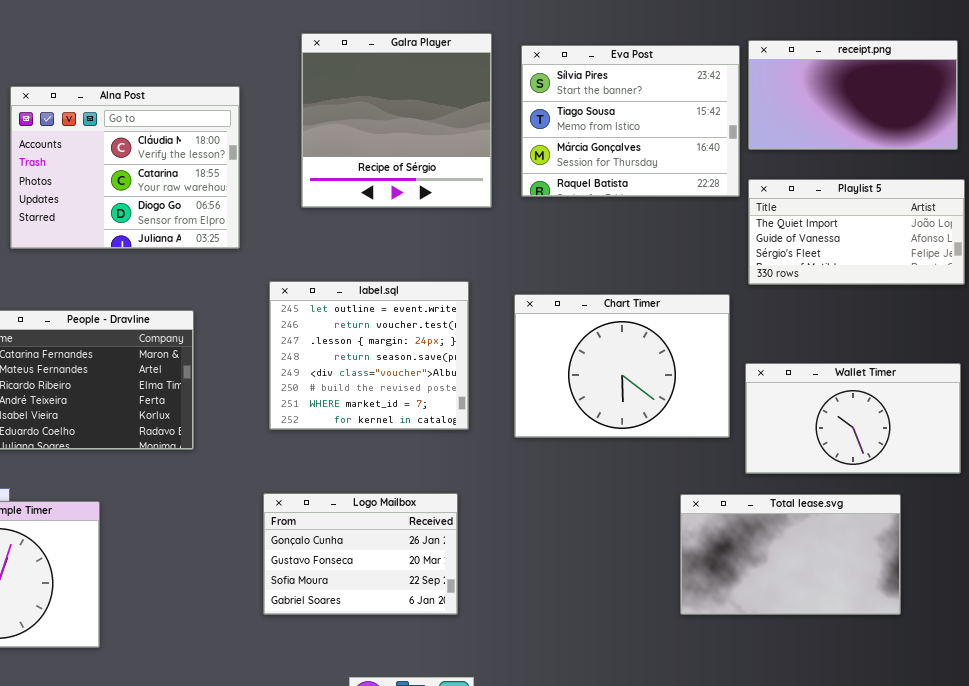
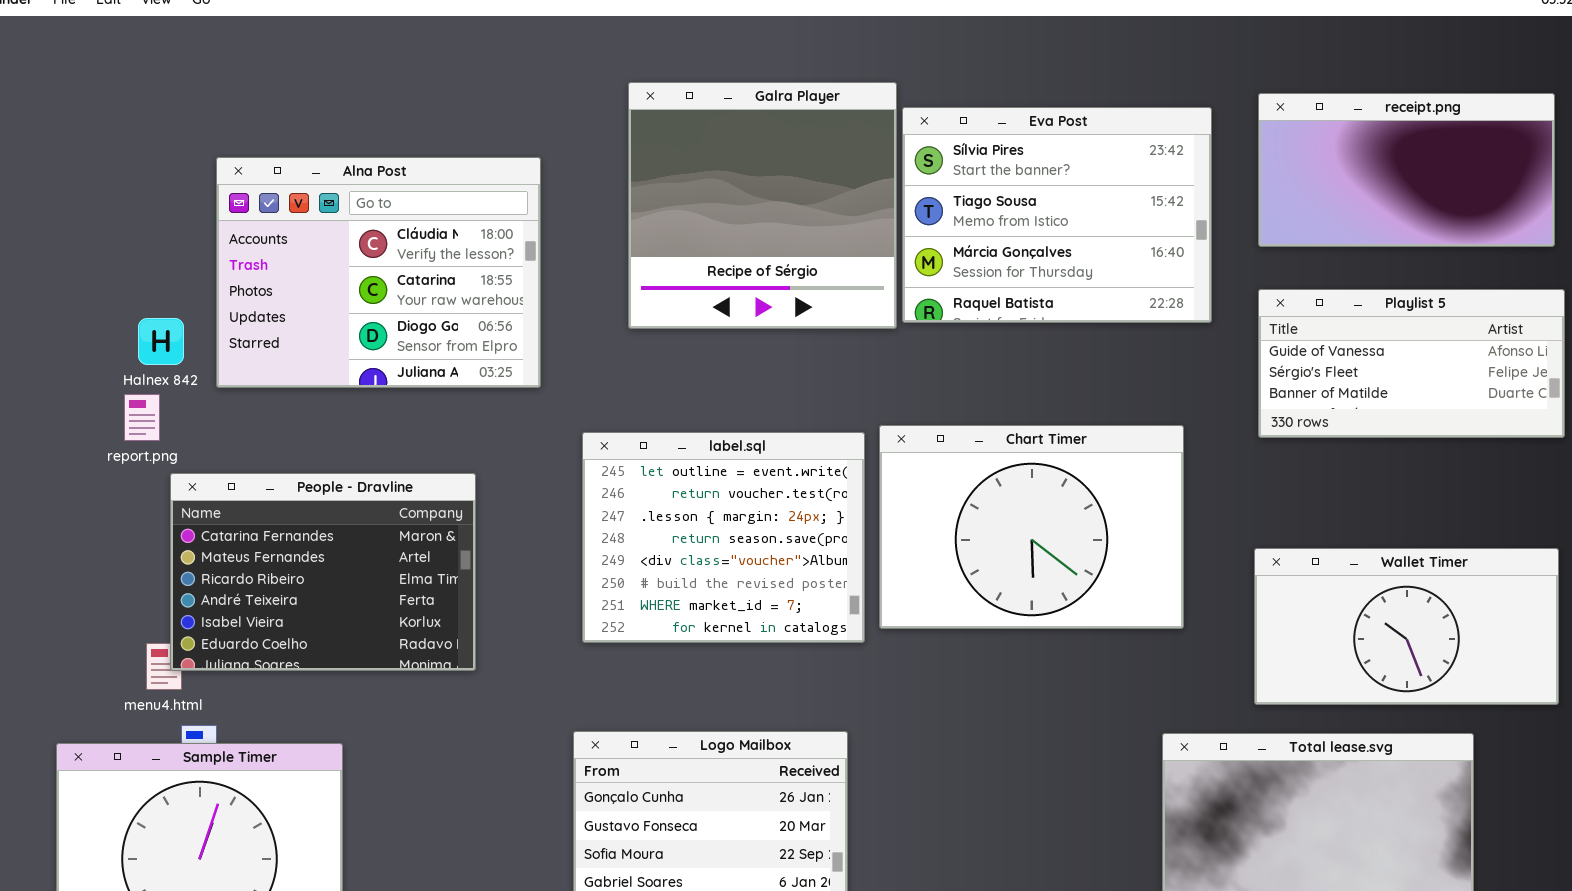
Eva Post: [521,45,740,197] -> [902,107,1212,323], moved
Playlist 5: [748,179,965,285] -> [1258,289,1565,438], scrolled down 1 row
Chart Timer: [514,294,730,438] -> [879,425,1184,629], moved

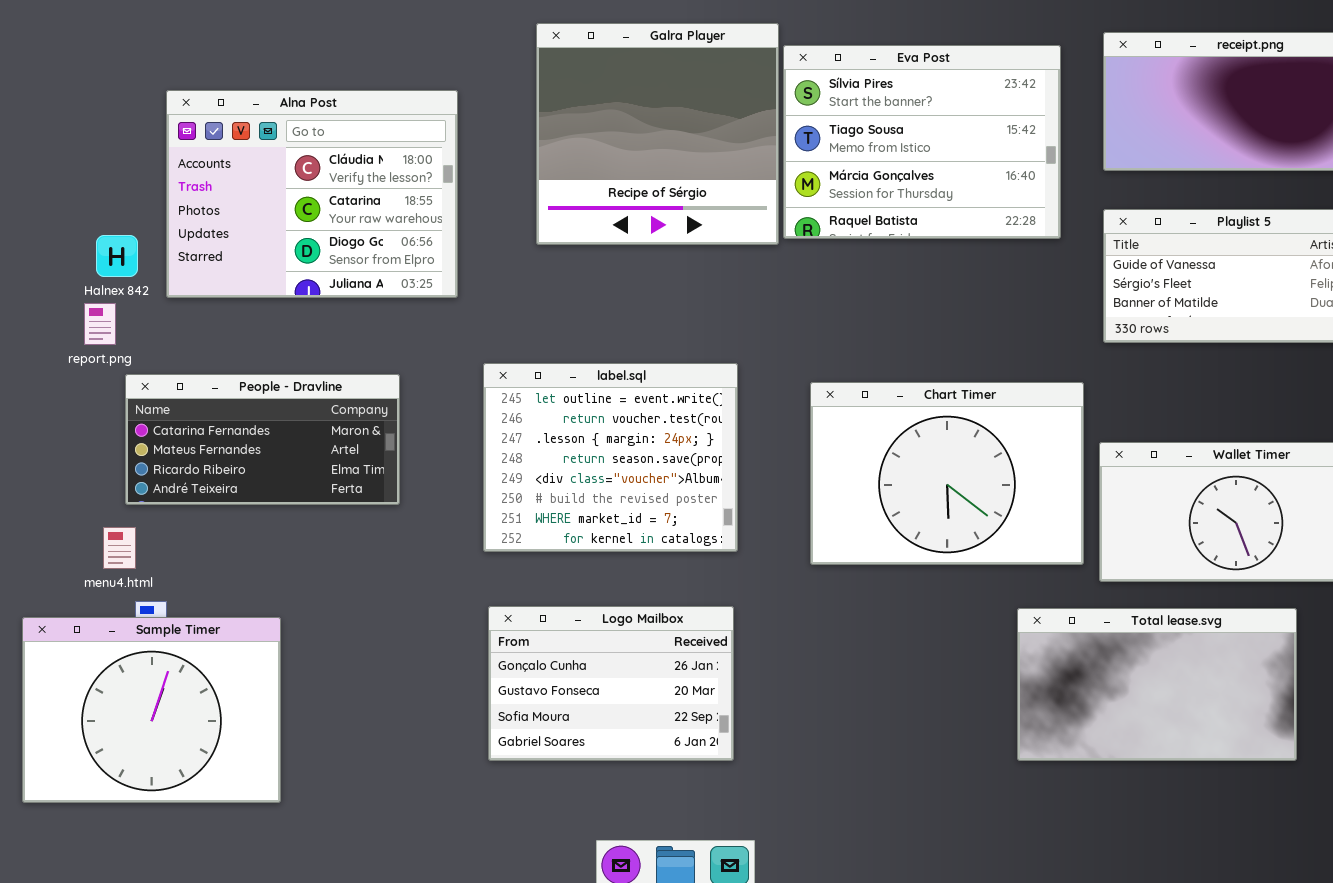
Chart Timer: [879,425,1184,629] -> [810,382,1084,565], moved
label.sql: [582,432,865,643] -> [483,363,738,552], moved
People - Dravline: [170,473,476,671] -> [125,374,400,505], resized

